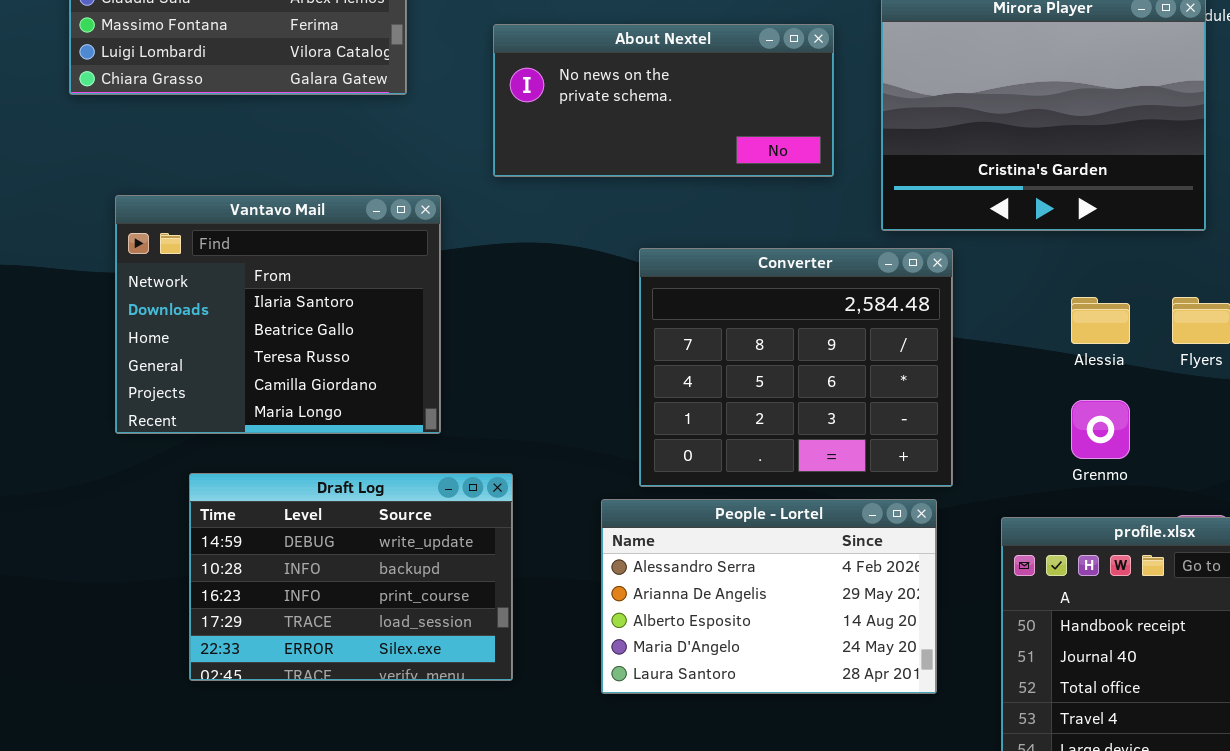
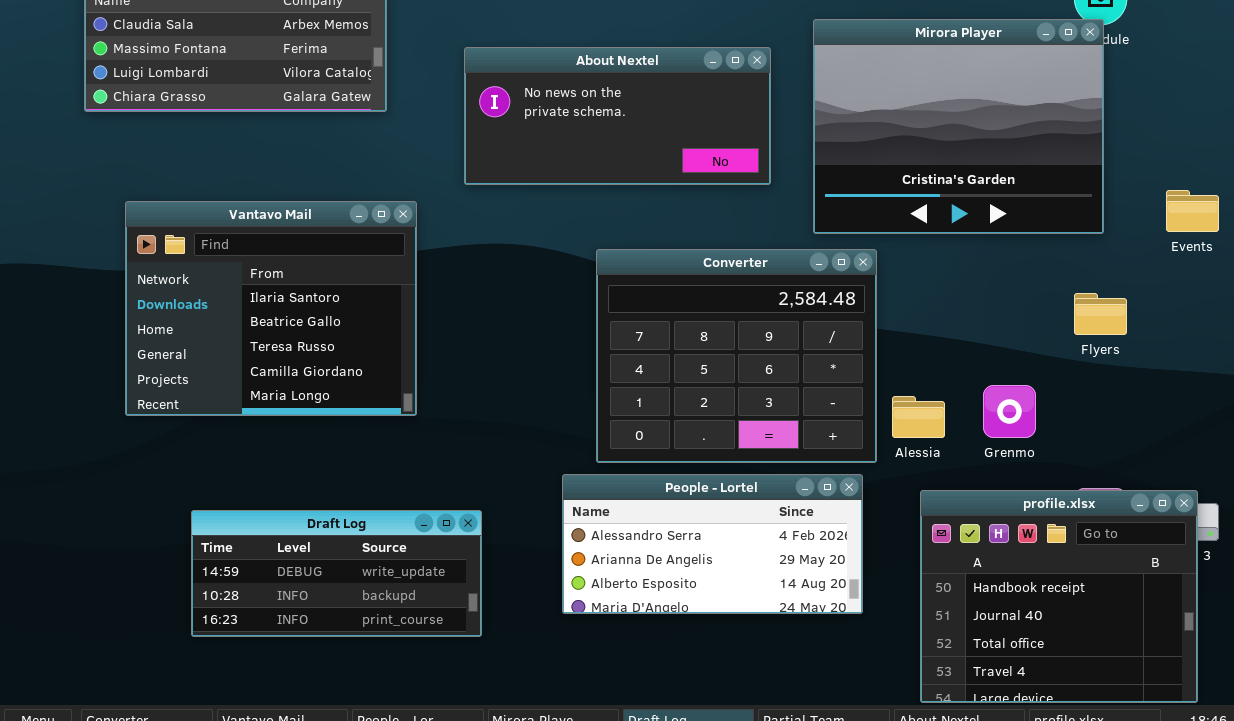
Alessia: [1071,297,1130,344] -> [892,396,945,438], moved
Draft Log: [189,473,513,681] -> [191,510,482,637], resized
People - Lortel: [601,499,937,694] -> [562,474,863,614], resized

